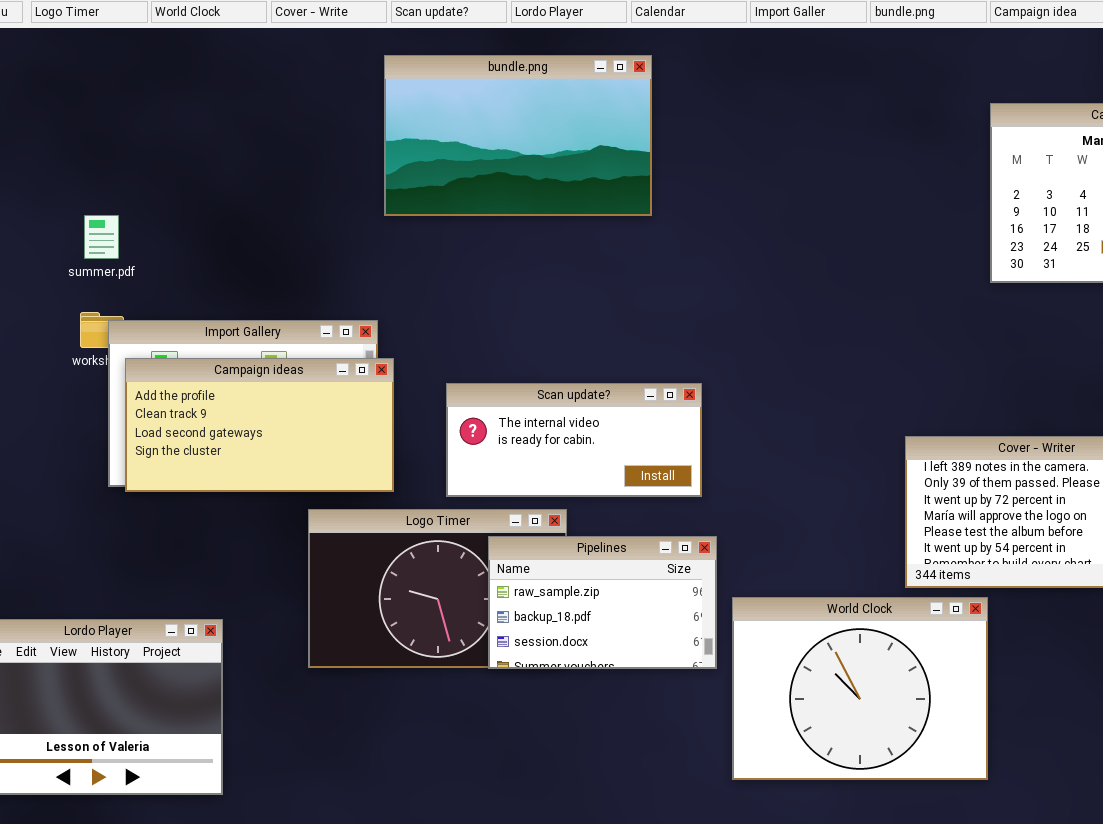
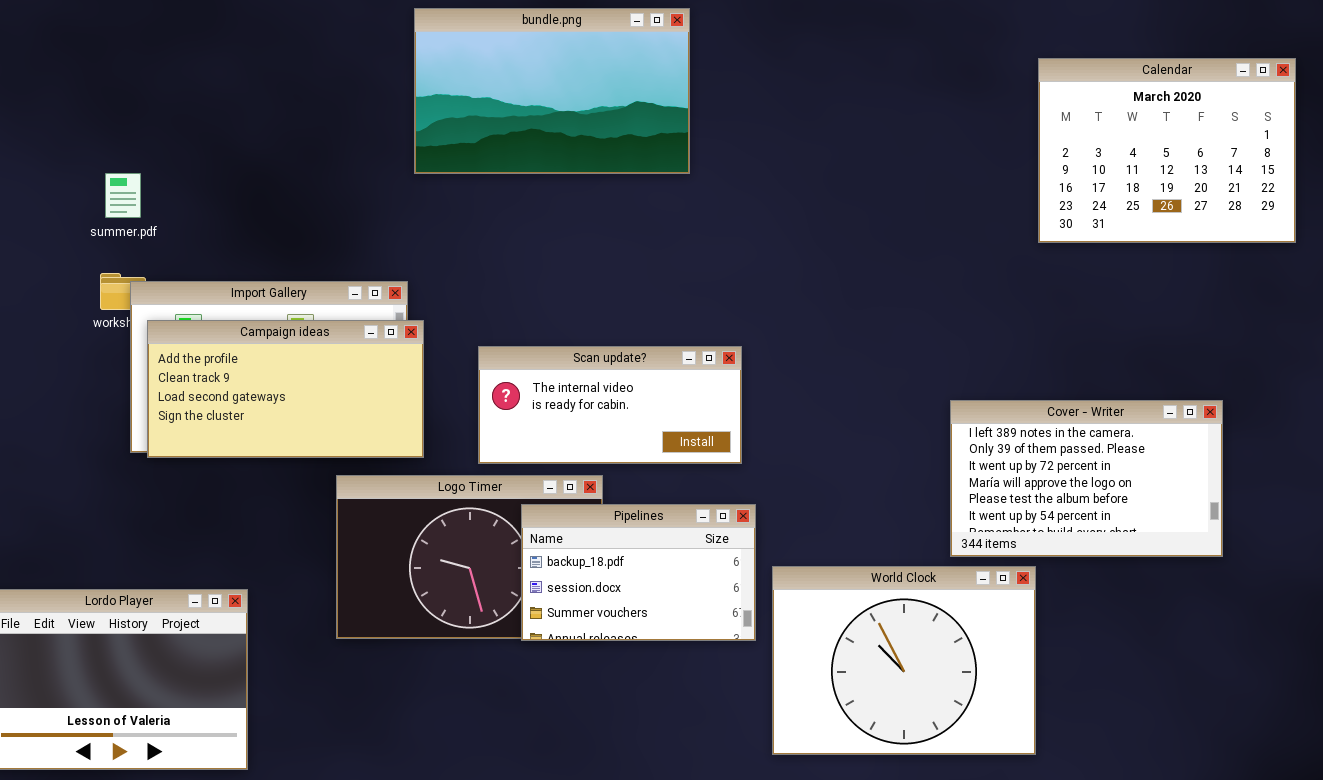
Pipelines: [488,536,717,669] -> [521,504,756,641], scrolled down 1 row

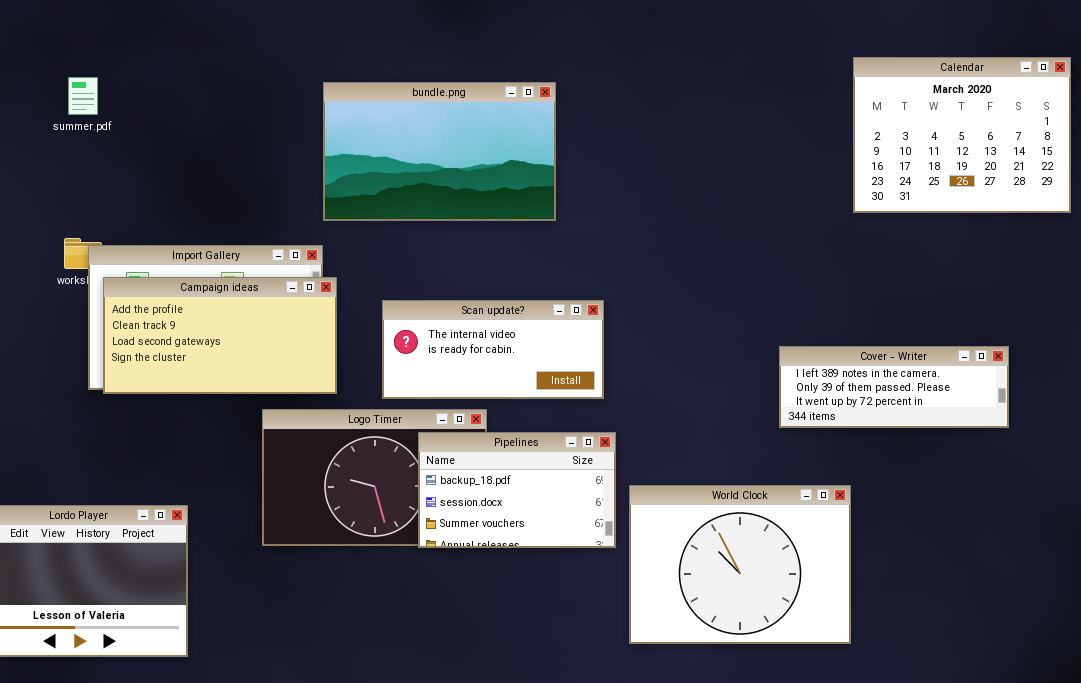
bundle.png: [414,8,690,174] -> [323,82,556,221], moved
summer.pdf: [105,173,141,218] -> [68,77,98,115], moved
Cover - Writer: [950,400,1223,557] -> [779,346,1009,428], resized

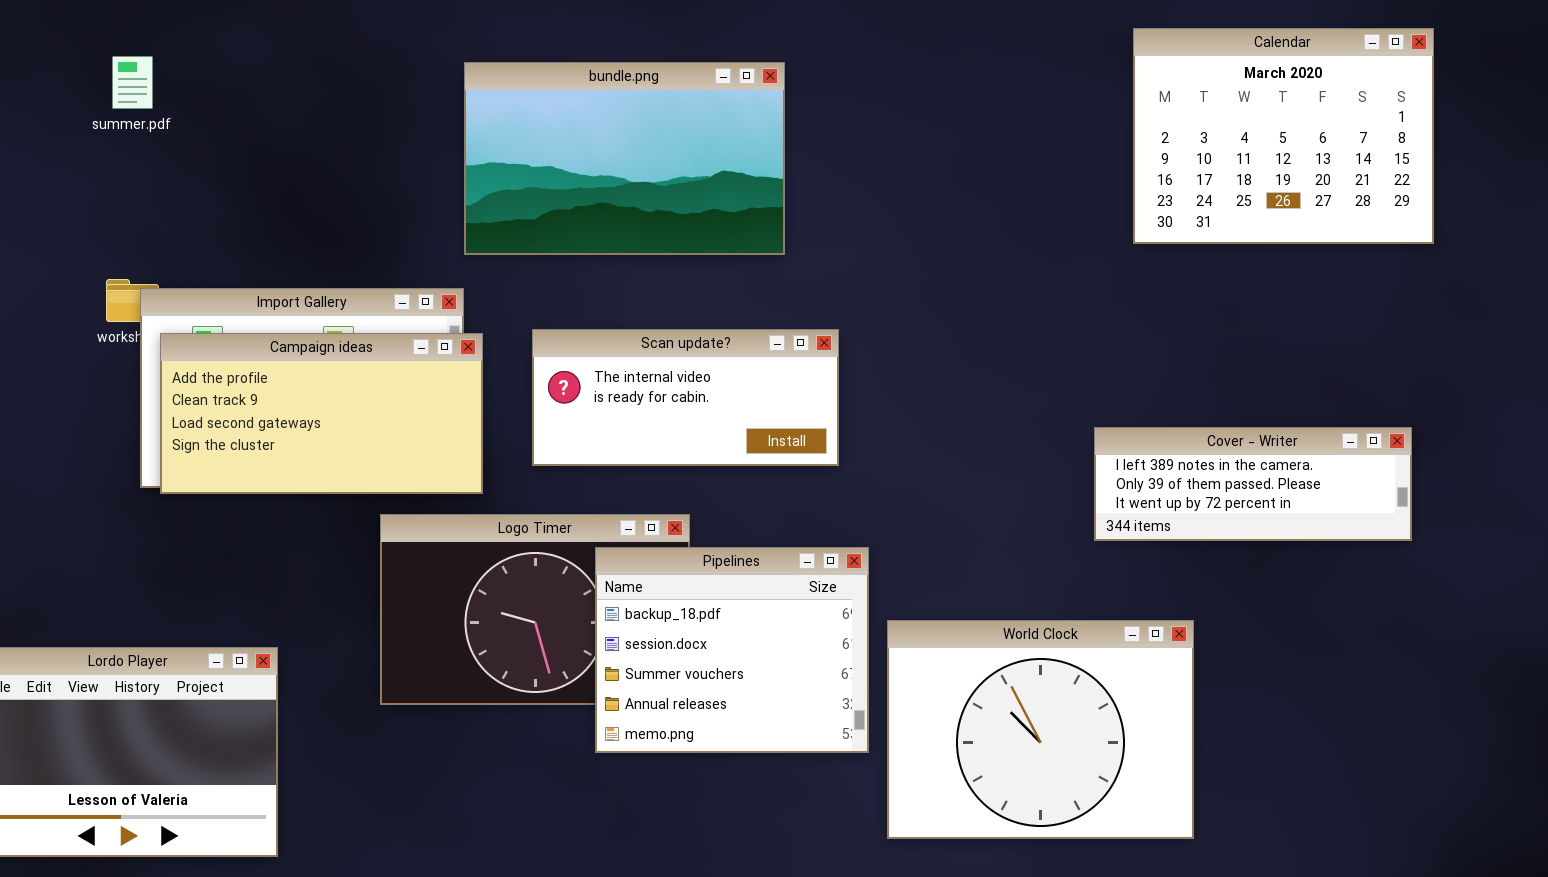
Calendar: [853,57,1071,213] -> [1133,28,1434,244], moved
Scan update?: [382,300,604,399] -> [532,329,839,466], moved
Pipelines: [418,432,616,548] -> [595,547,869,753], resized

